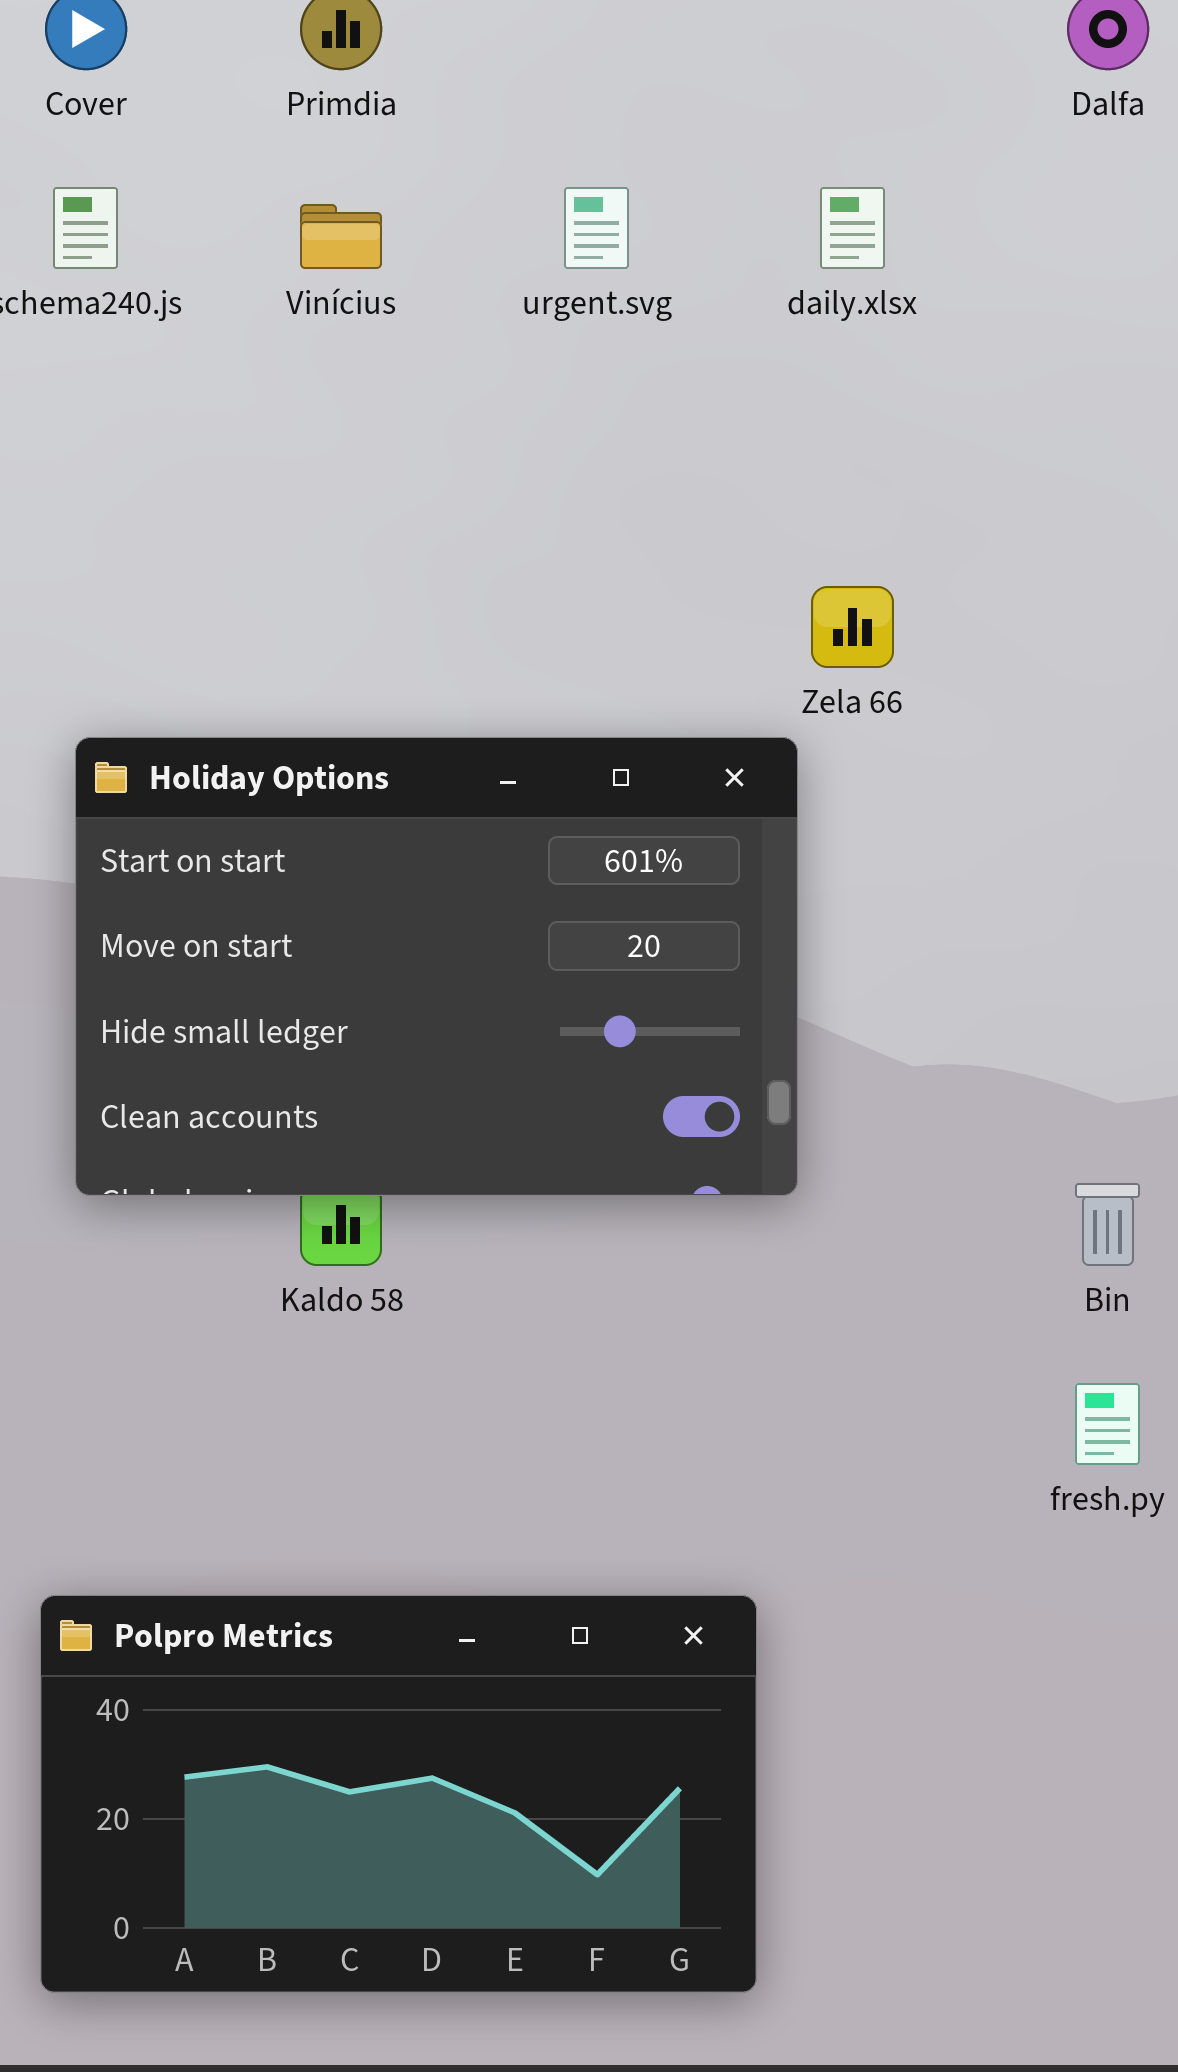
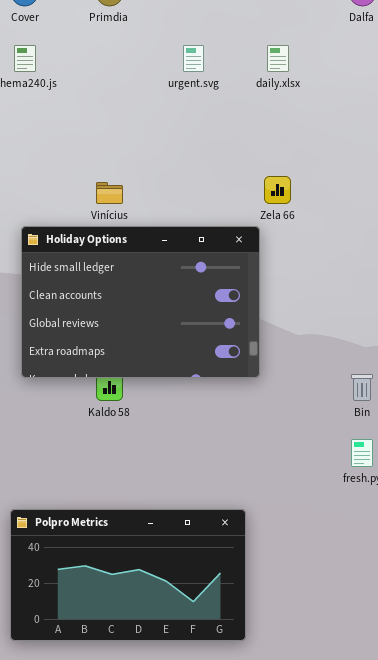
Vinícius: [300,204,382,269] -> [96,182,123,204], moved
Holiday Options: [75,737,798,1196] -> [21,226,260,378], scrolled down 2 rows

